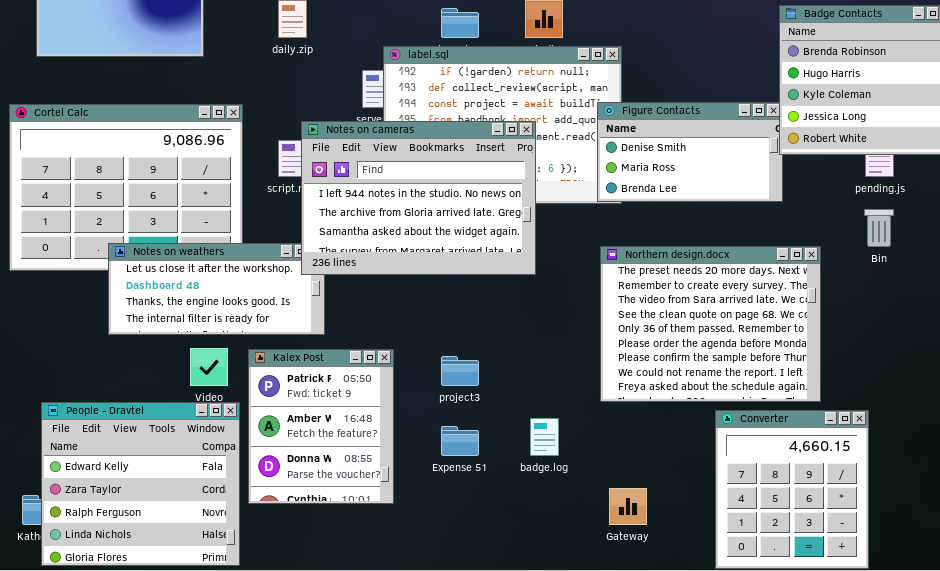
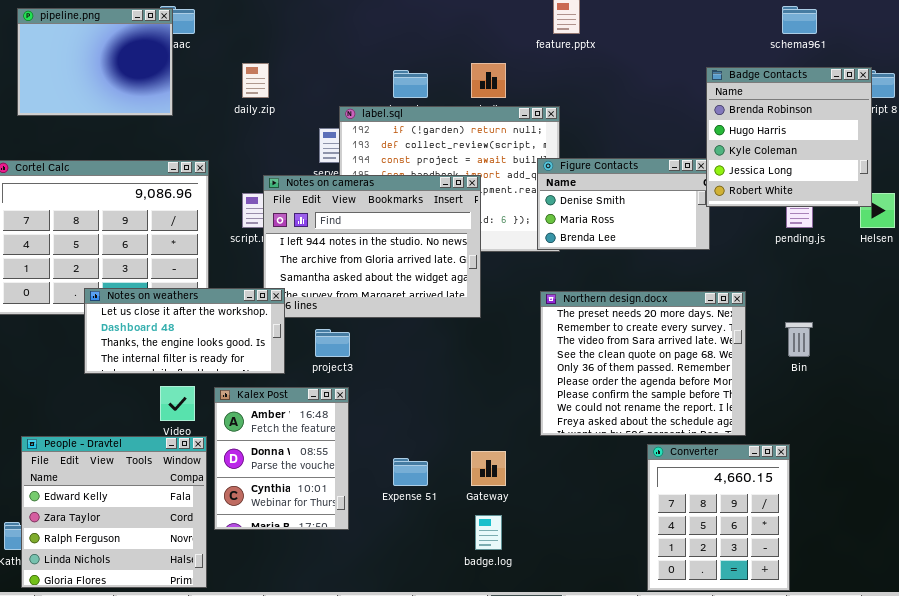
Bin: [864,209,894,247] -> [785,322,813,357], moved
Notes on weathers: [108,243,325,335] -> [84,288,285,374], raised
Kalex Post: [248,349,394,504] -> [214,387,349,530], scrolled down 1 row
project3: [441,356,479,386] -> [315,329,350,357], moved
badge.log: [530,418,559,456] -> [475,515,502,550], moved
Gateway: [609,488,647,525] -> [471,451,506,486], moved

